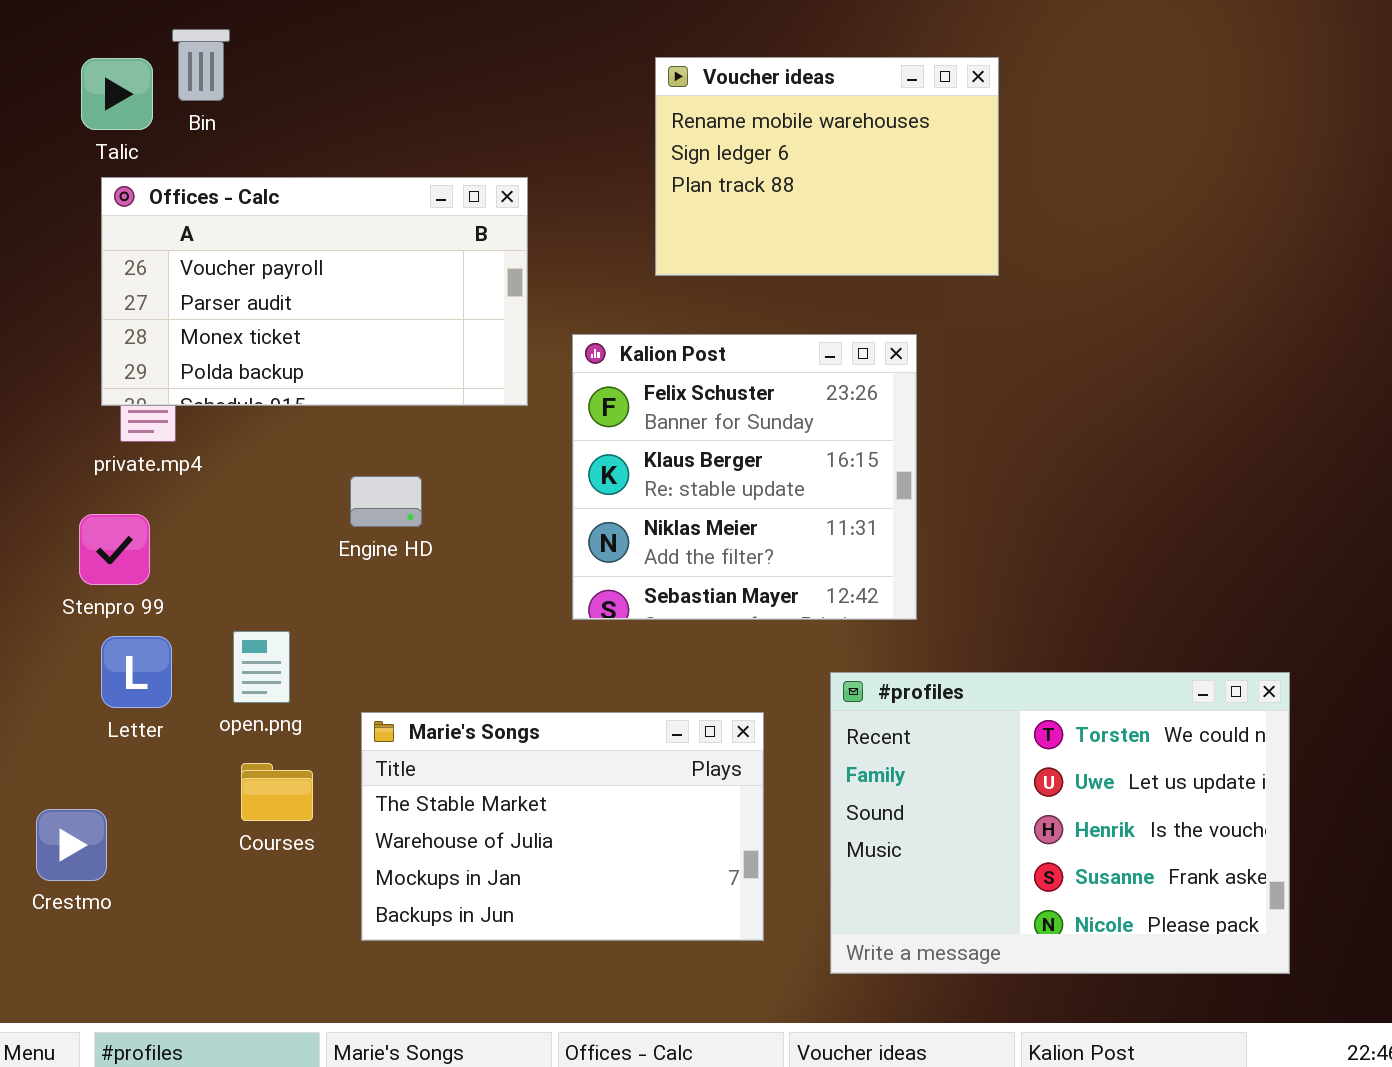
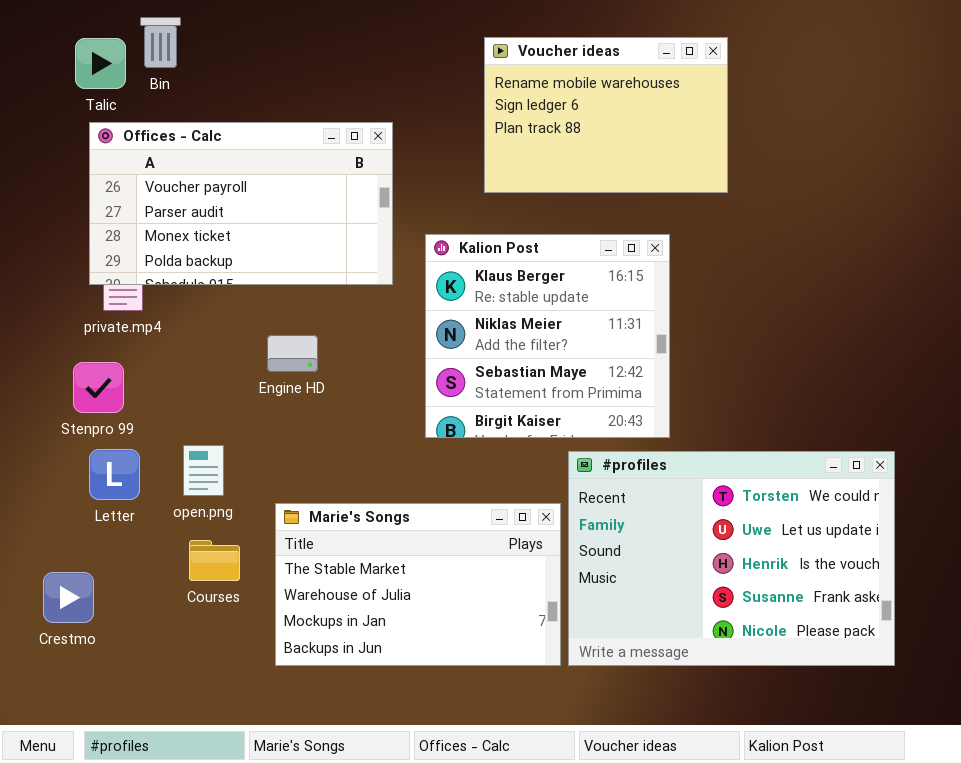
Kalion Post: [572,334,917,620] -> [425,234,670,438], scrolled down 1 row
#profiles: [830,672,1290,974] -> [568,451,895,666], moved

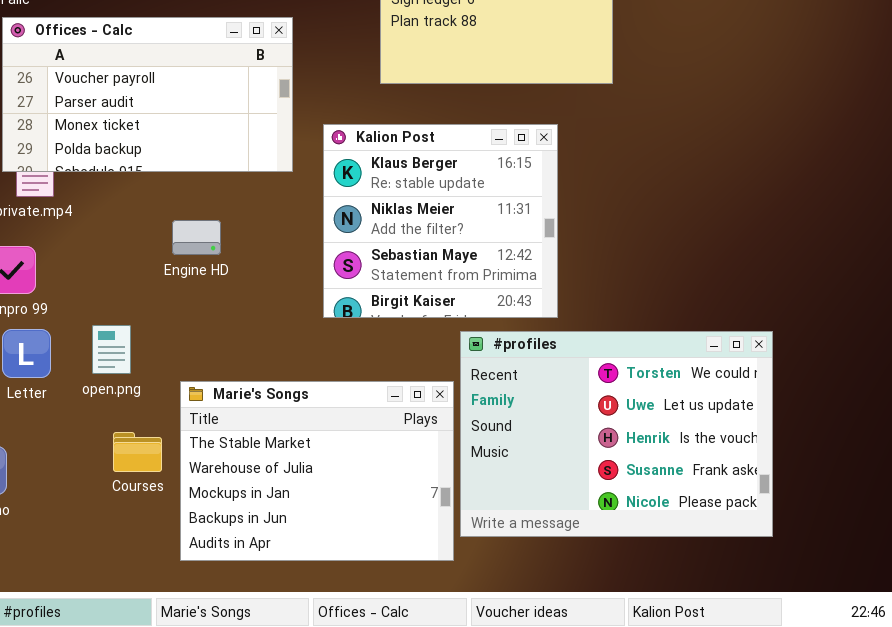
Marie's Songs: [275,503,561,666] -> [180,381,454,561], resized
Courses: [189,540,240,581] -> [113,432,162,472], moved

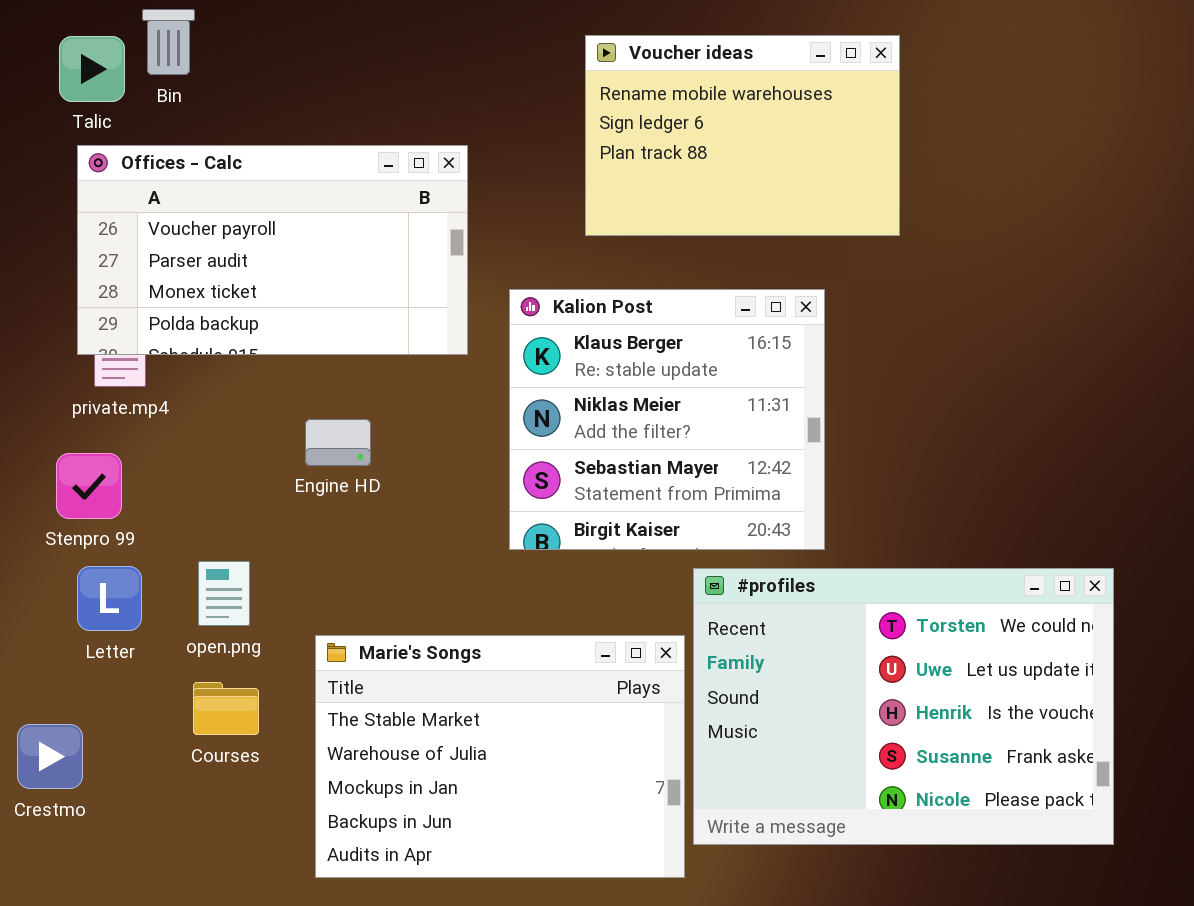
Courses: [113,432,162,472] -> [193,682,259,735], moved

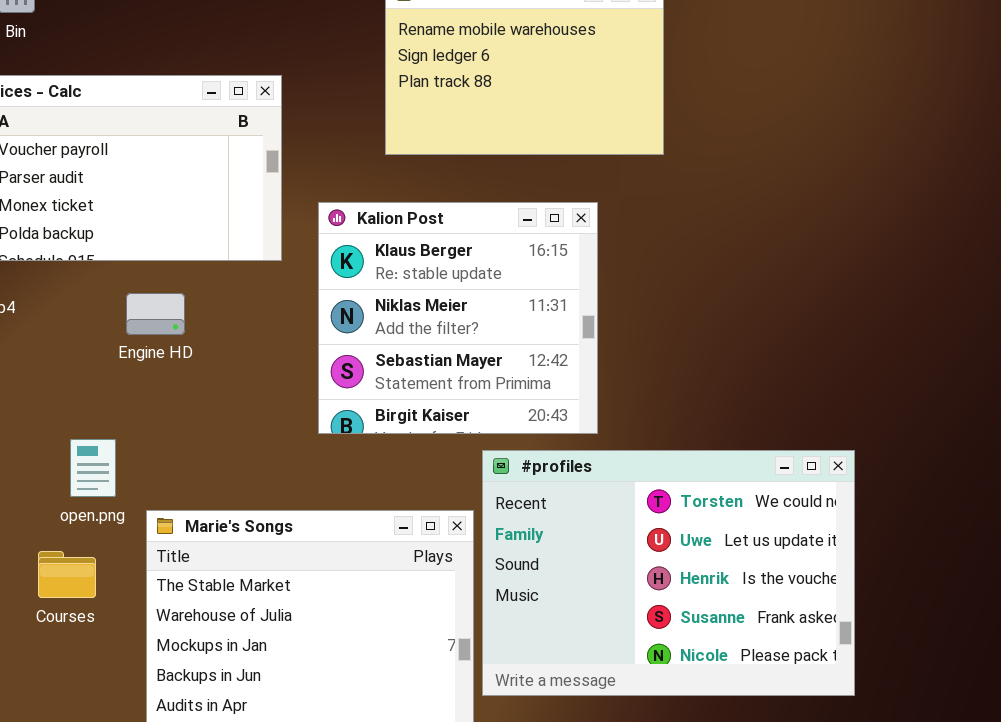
Engine HD: [305,419,371,466] -> [126,293,185,335], moved
open.png: [198,561,250,626] -> [70,439,116,497], moved

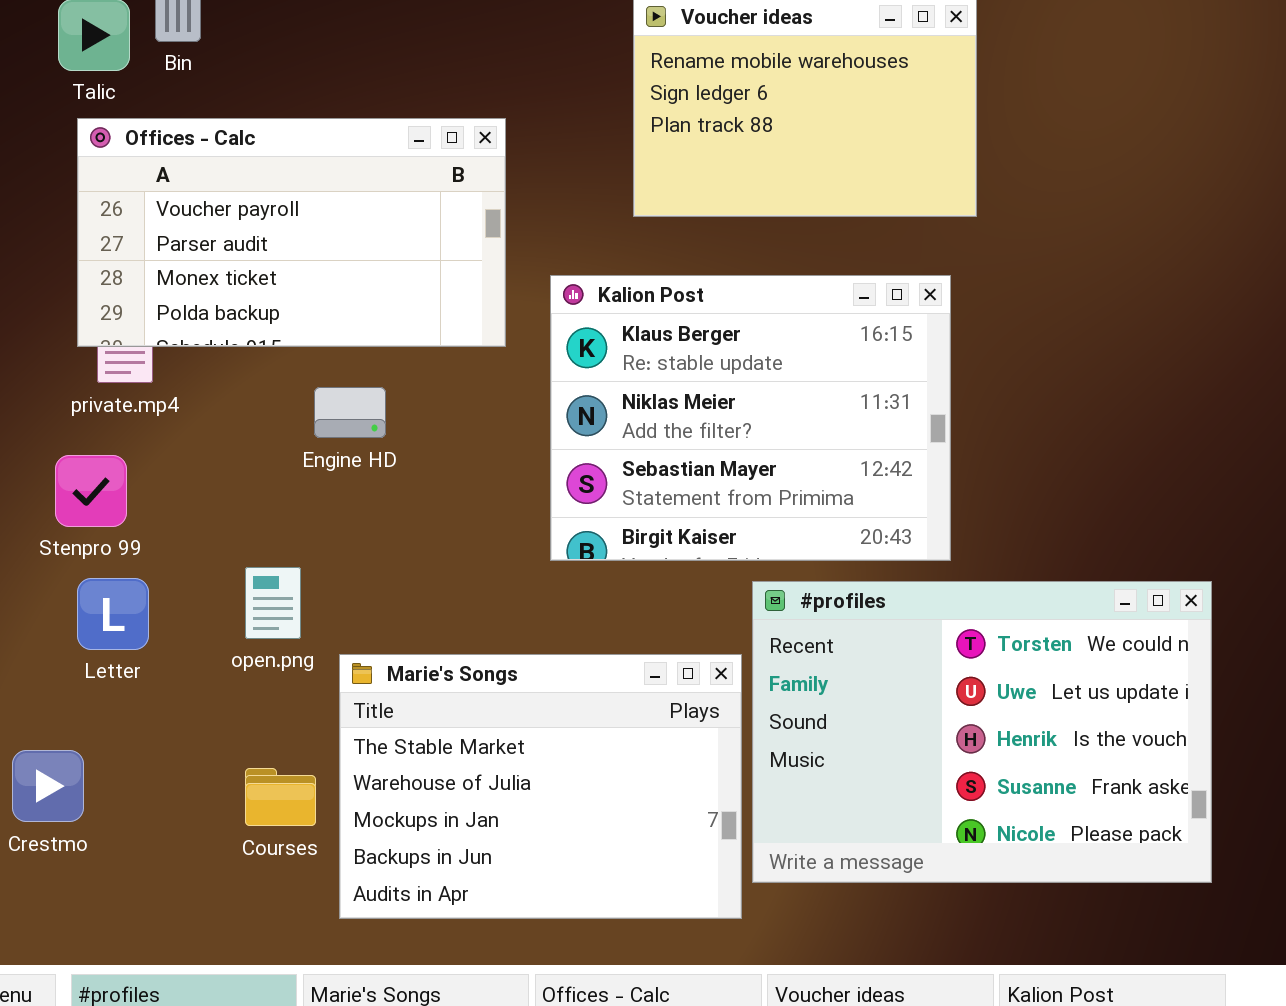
Kalion Post: [318,202,598,434] -> [550,275,951,561], resized
Courses: [38,551,96,598] -> [245,768,316,826], moved

